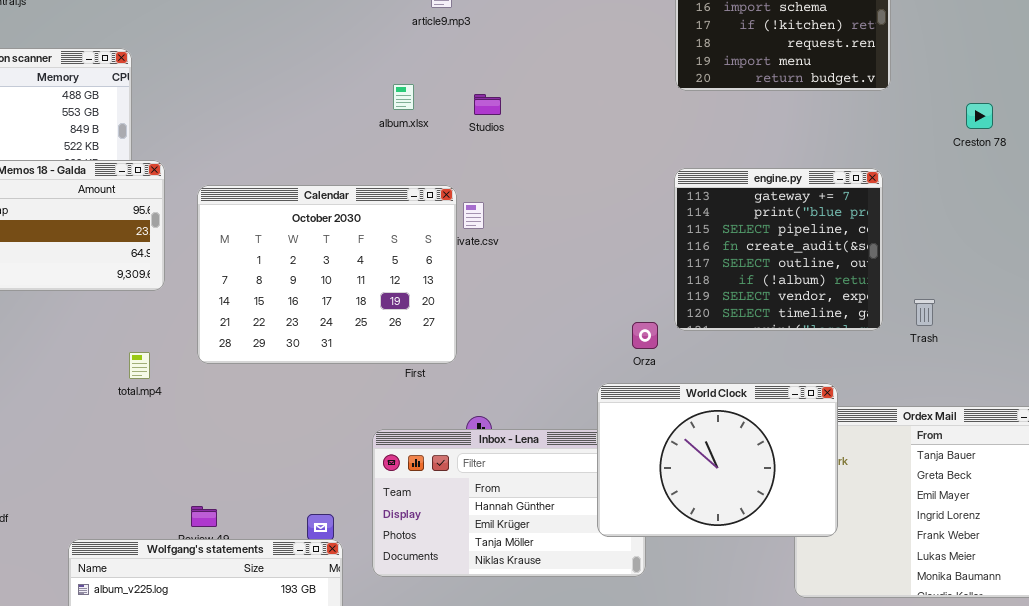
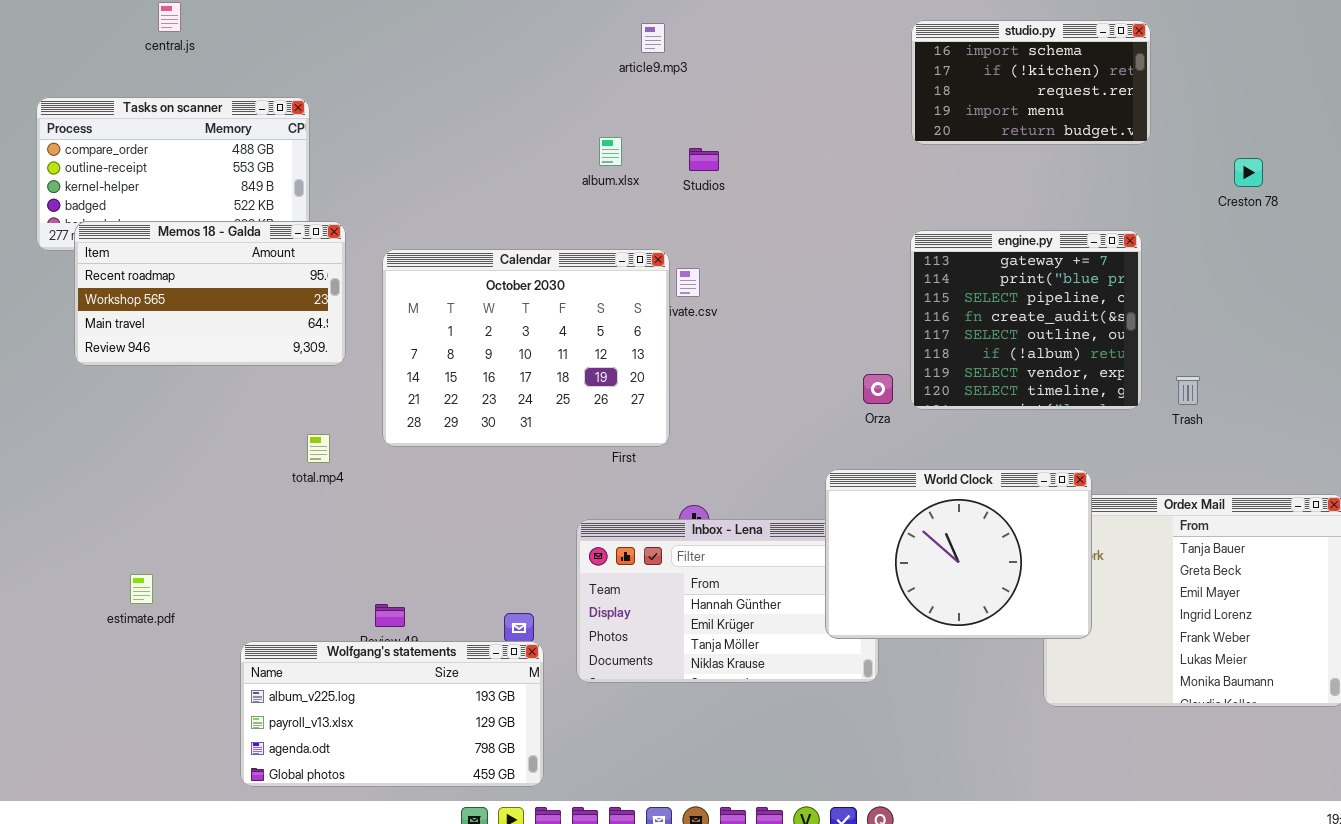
Orza: [632,322,658,349] -> [863,374,893,404], moved

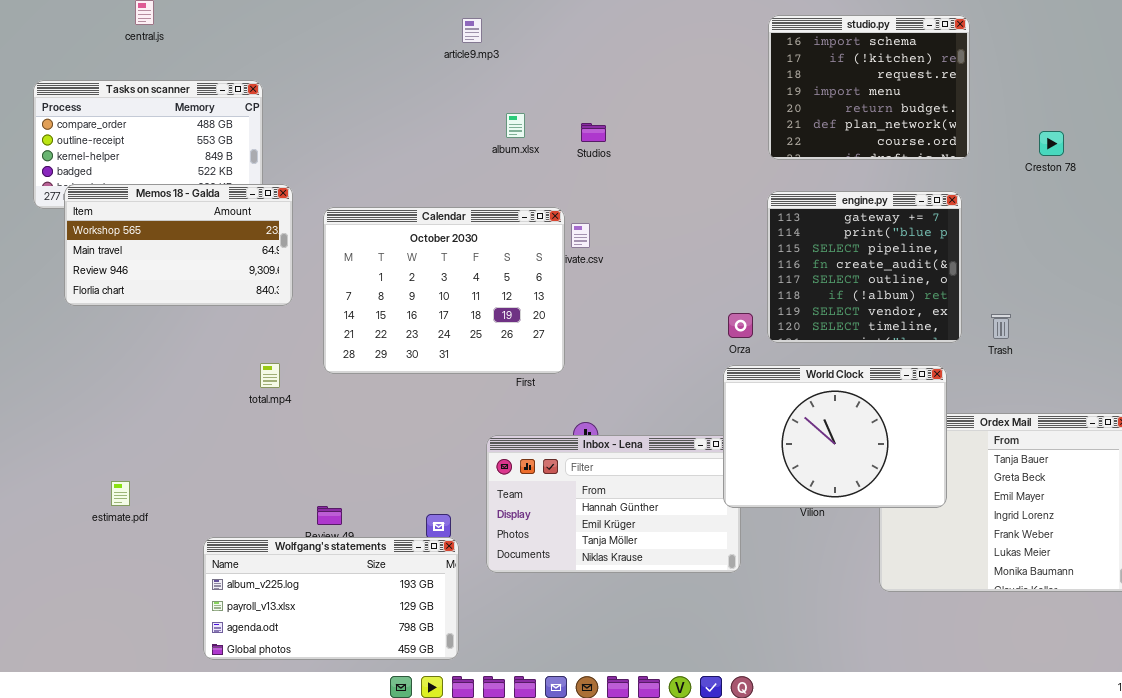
studio.py: [911,20,1151,145] -> [768,15,970,160], resized
article9.mp3: [641,23,665,53] -> [462,18,482,43], moved
Memos 18 - Galda: [74,221,346,366] -> [64,184,293,306], scrolled down 1 row
World Clock: [825,469,1092,639] -> [723,365,947,508], moved

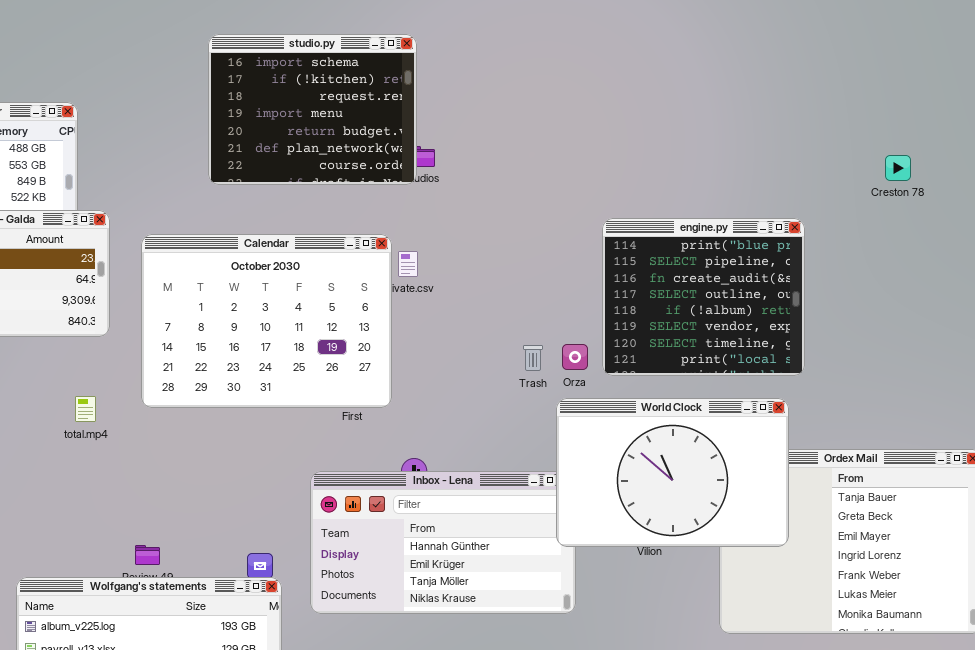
studio.py: [768,15,970,160] -> [208,34,417,185], moved
engine.py: [767,191,962,343] -> [602,218,805,376], scrolled down 1 row
Trash: [991,314,1011,339] -> [523,345,543,371], moved

